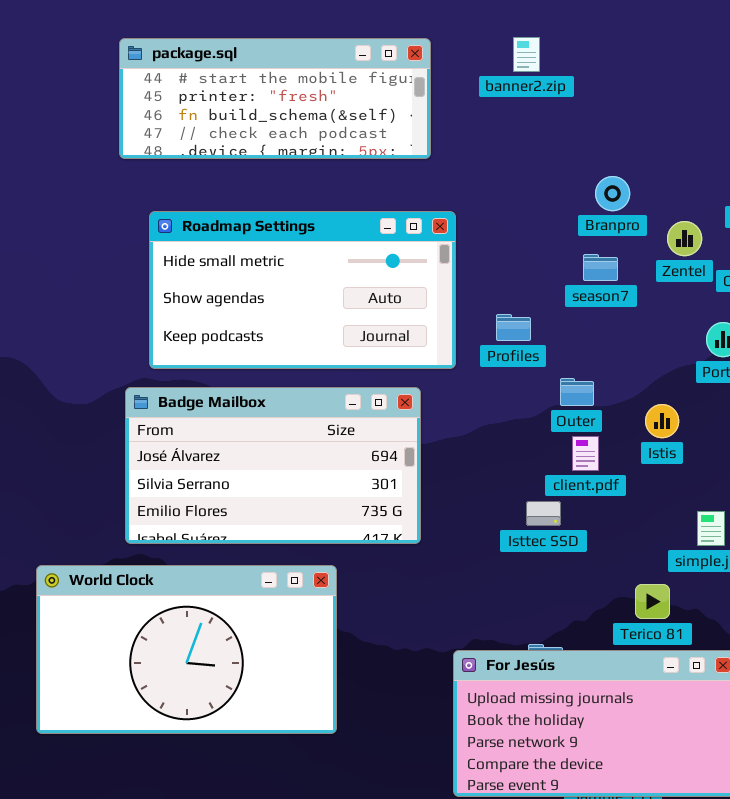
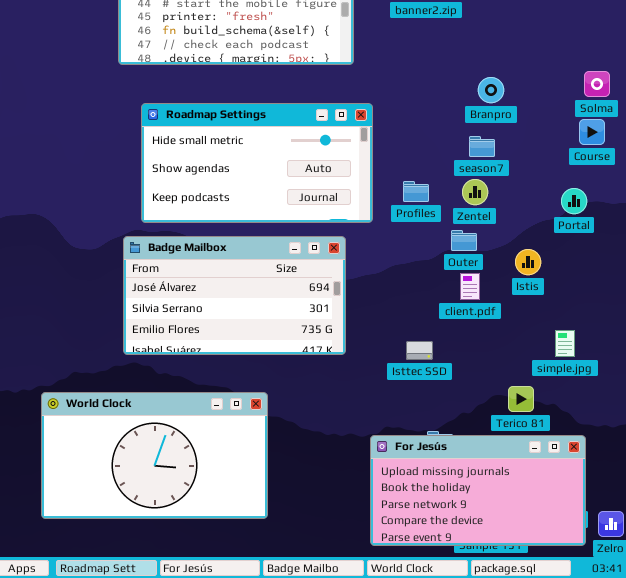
Zentel: [667,221,702,256] -> [462,179,488,205], moved
Isttec SSD: [526,501,561,526] -> [406,341,433,360], moved
World Clock: [36,565,337,734] -> [41,392,268,519], moved

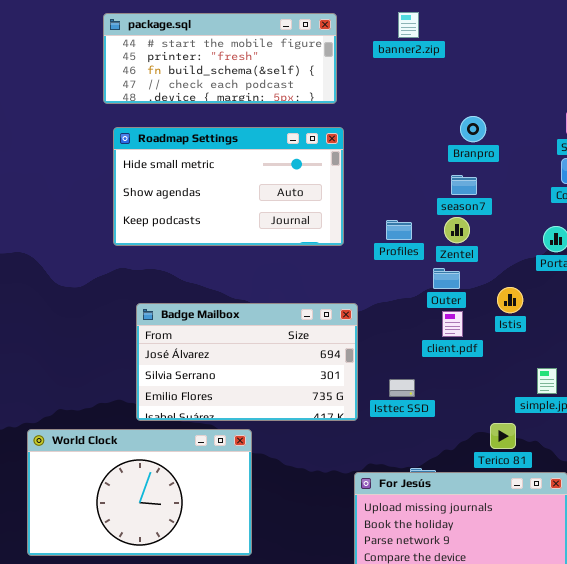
Roadmap Settings: [141,103,373,223] -> [113,127,344,246], moved
Badge Mailbox: [123,236,346,355] -> [136,303,358,421], moved

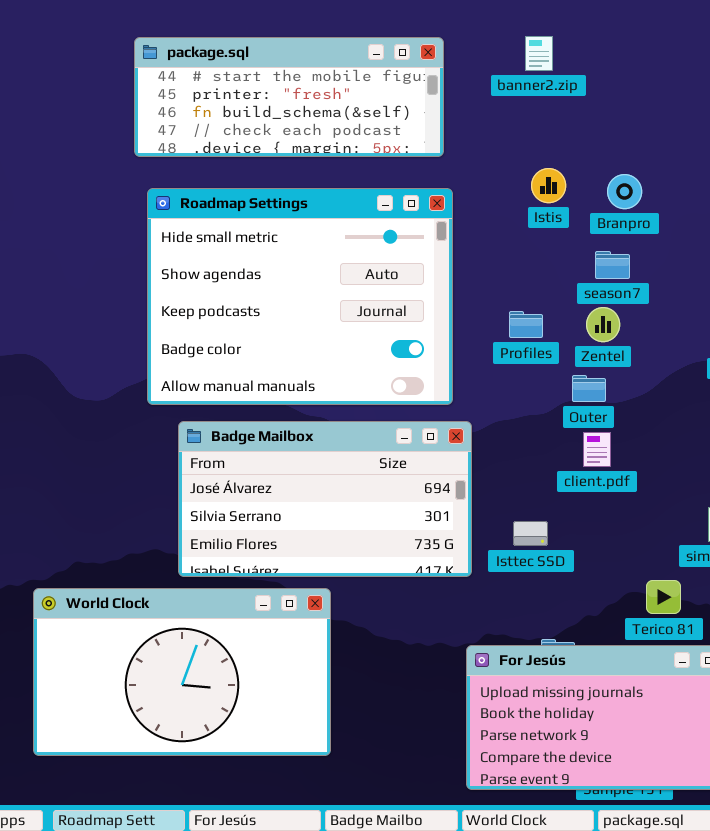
Roadmap Settings: [113,127,344,246] -> [147,188,453,405], resized
Istis: [497,287,523,313] -> [531,168,566,203], moved

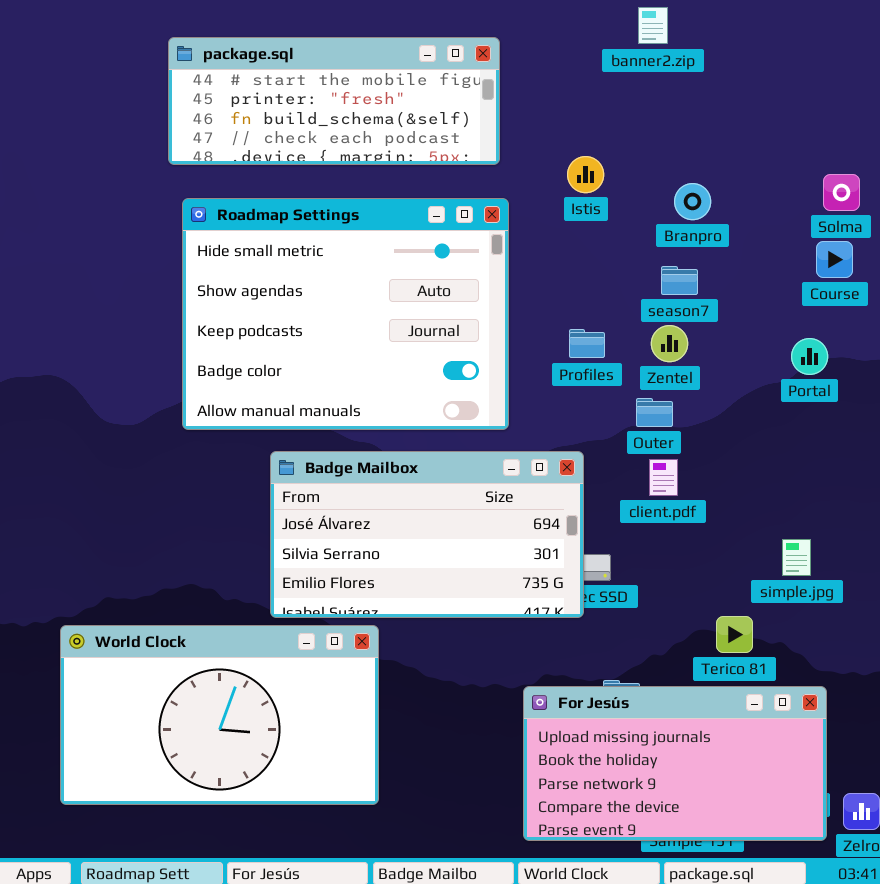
banner2.zip: [525,36,553,71] -> [638,7,668,44], moved
Istis: [531,168,566,203] -> [567,156,604,193], moved
Badge Mailbox: [178,421,472,577] -> [270,451,584,618], moved

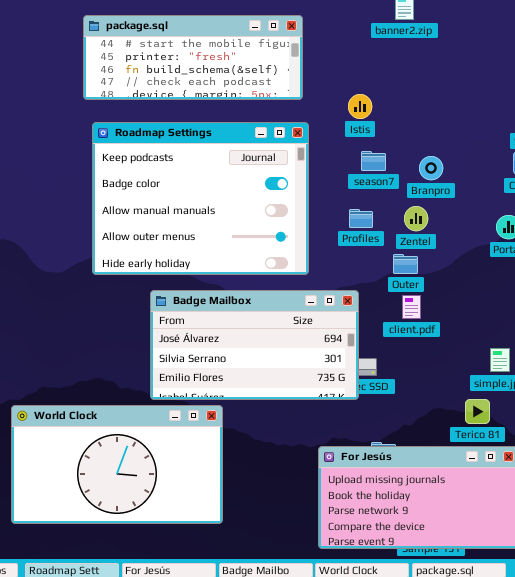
Branpro: [674,183,711,220] -> [419,156,443,180], moved
Roadmap Settings: [182,198,509,430] -> [92,122,309,275], scrolled down 2 rows
season7: [661,266,698,295] -> [361,151,386,171], moved
Terico 81: [716,616,753,653] -> [465,399,490,424], moved

